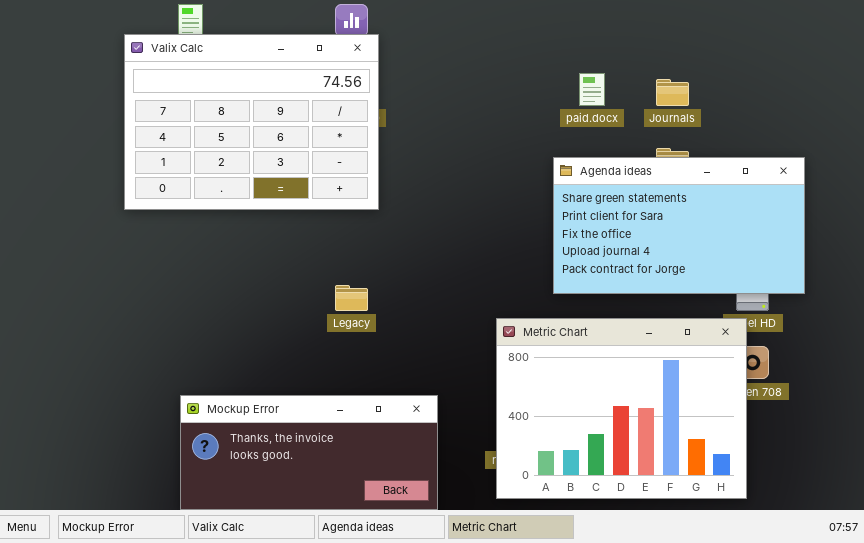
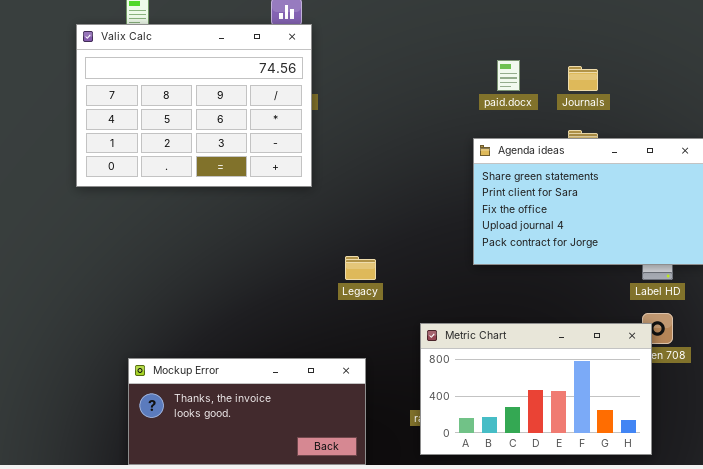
Legacy: [335,285,368,311] -> [345,256,376,280], moved
Metric Chart: [496,318,747,499] -> [420,323,652,455], resized

